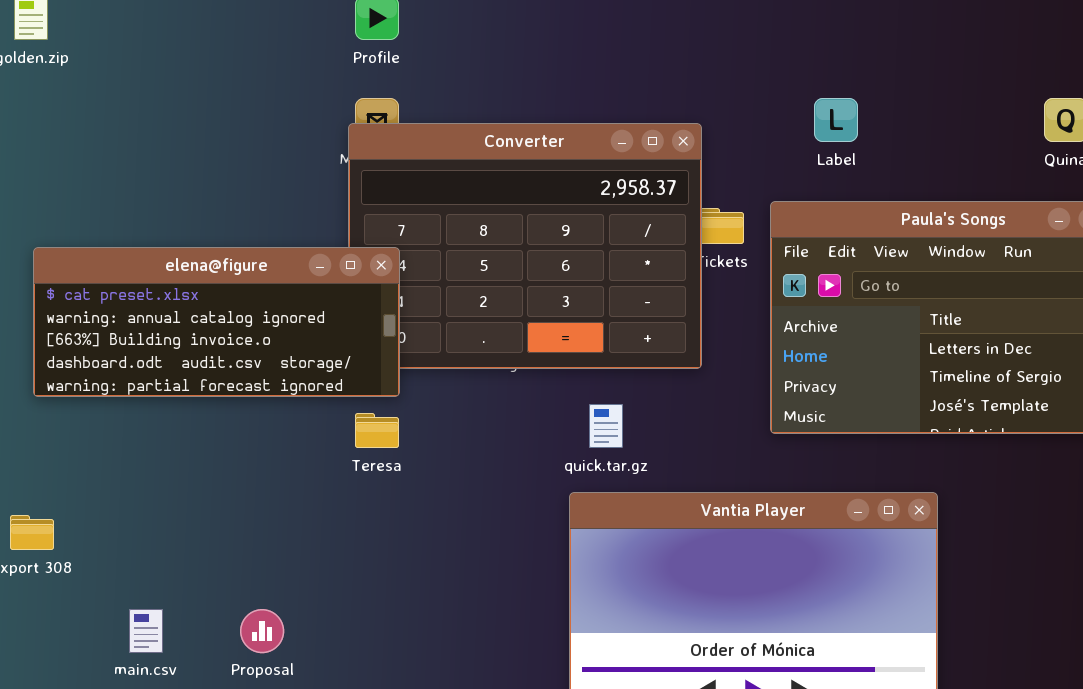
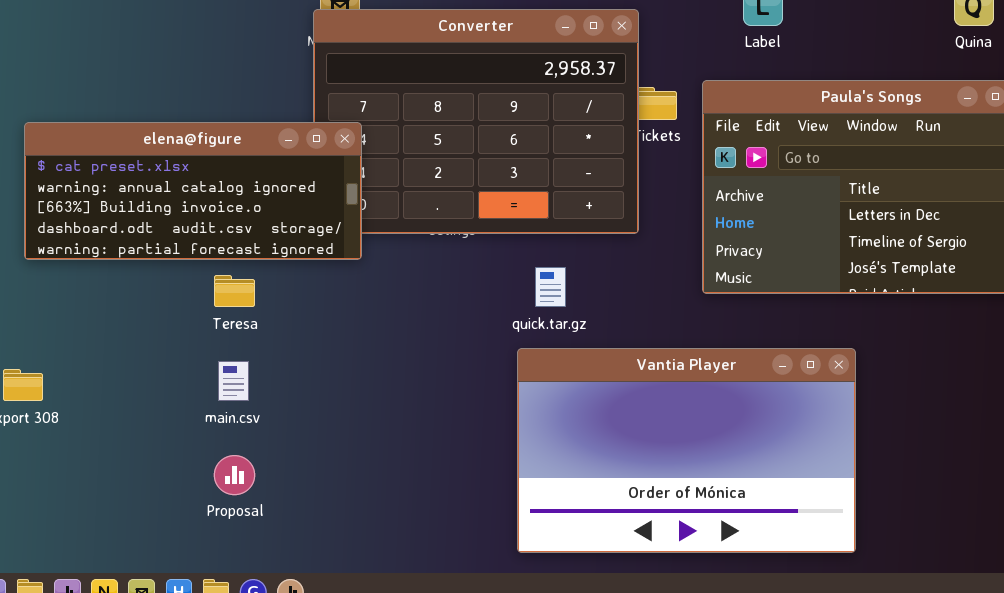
Teresa: [355,413,399,448] -> [214,275,255,307], moved
main.csv: [129,609,163,653] -> [218,361,249,401], moved

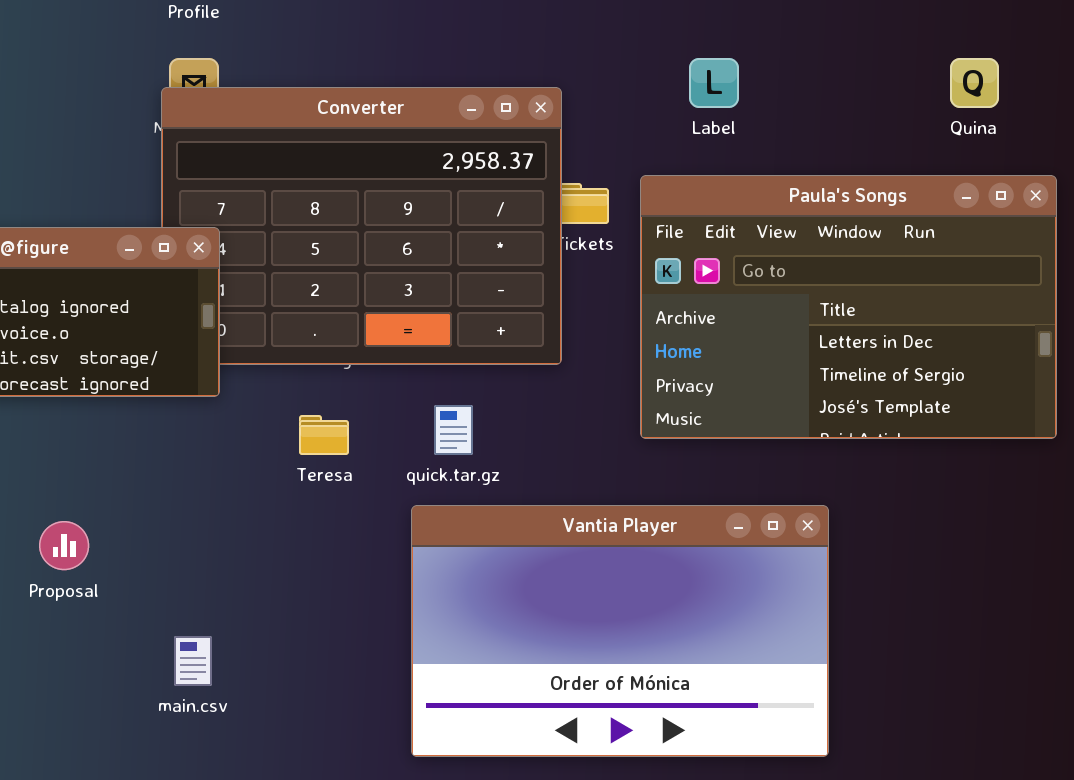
Teresa: [214,275,255,307] -> [299,415,349,455], moved
main.csv: [218,361,249,401] -> [174,636,212,686], moved
Proposal: [214,455,255,495] -> [39,521,89,570], moved

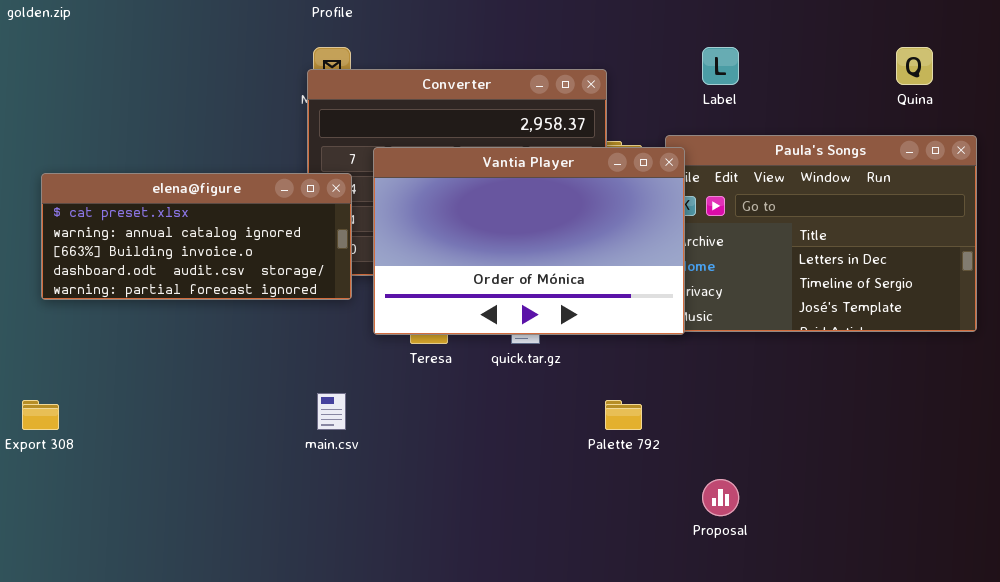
Vantia Player: [411,505,829,757] -> [373,147,685,335], moved
Proposal: [39,521,89,570] -> [702,479,739,516], moved
main.csv: [174,636,212,686] -> [317,393,346,430], moved

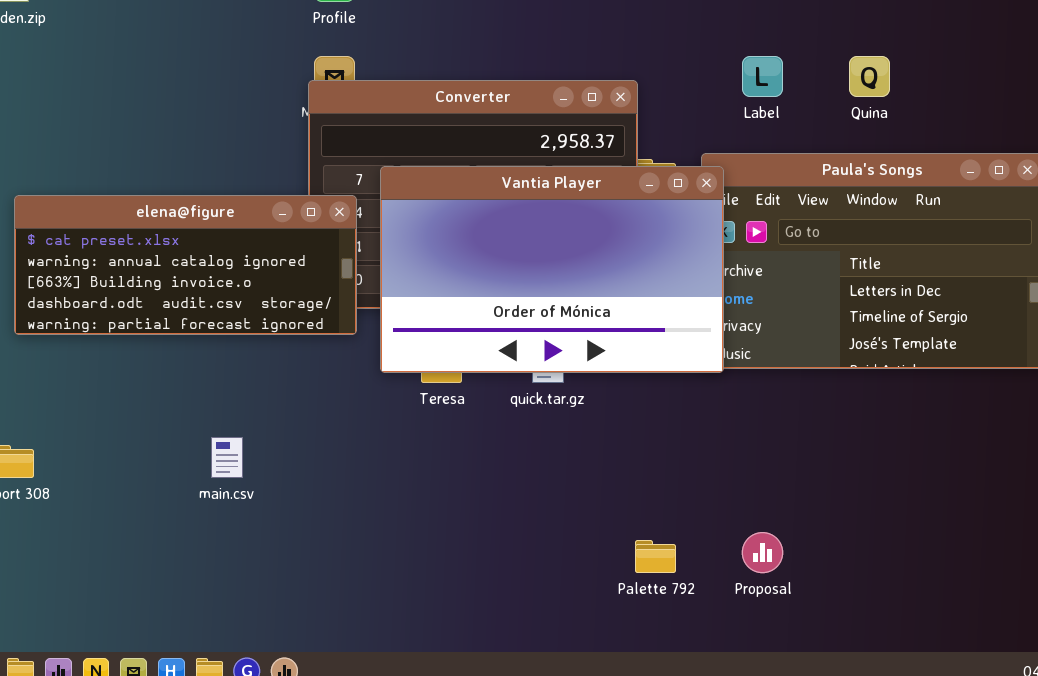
Quina: [896,47,933,85] -> [849,56,890,97], moved
main.csv: [317,393,346,430] -> [211,437,243,478], moved
Palette 792: [605,400,642,430] -> [635,540,676,573], moved

